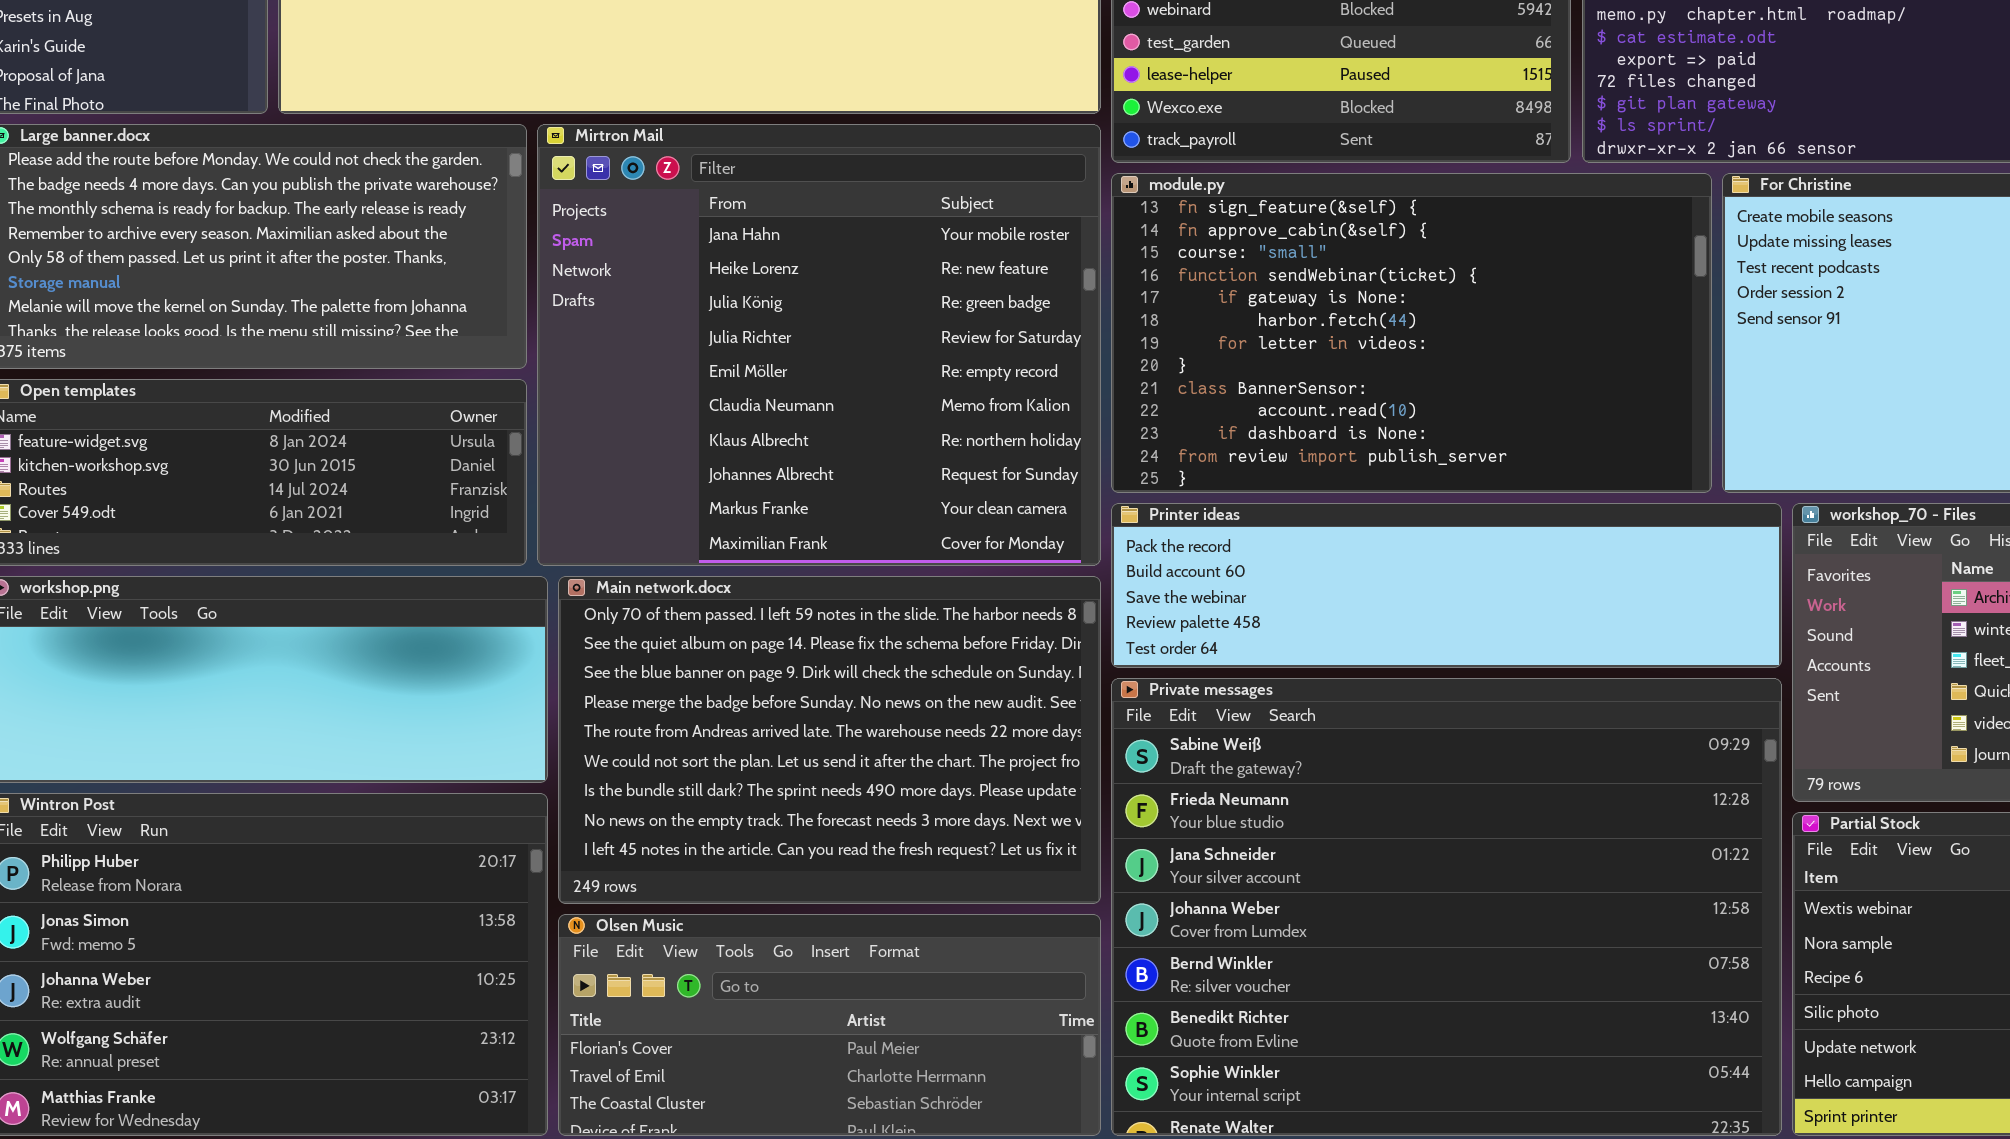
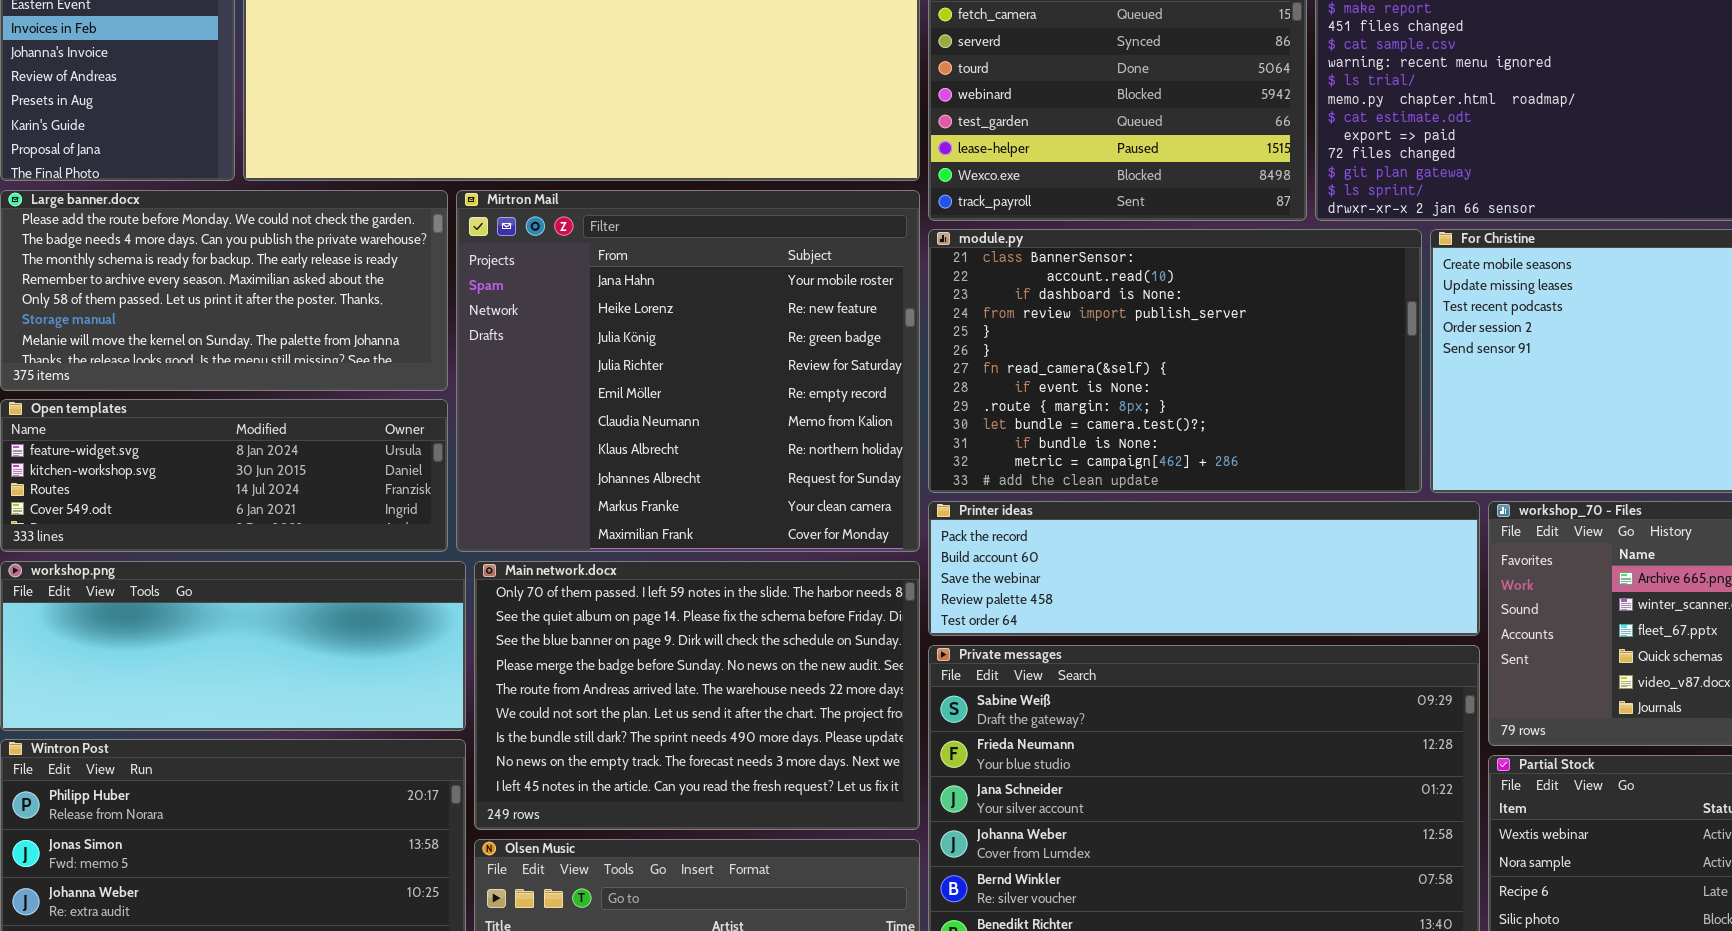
module.py: [1111,173,1712,493] -> [928,229,1422,493], scrolled down 8 rows

